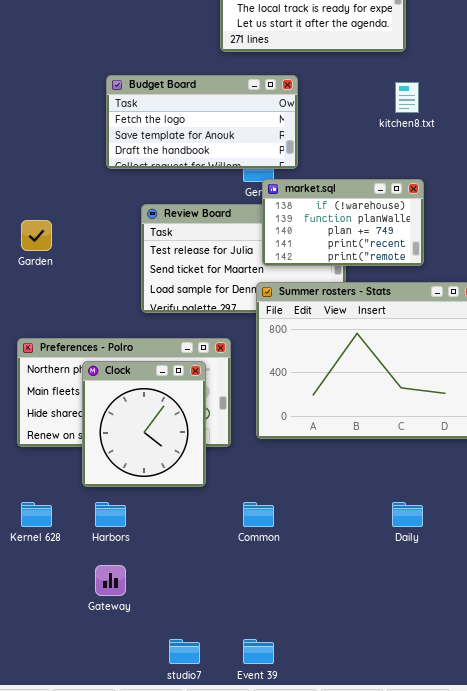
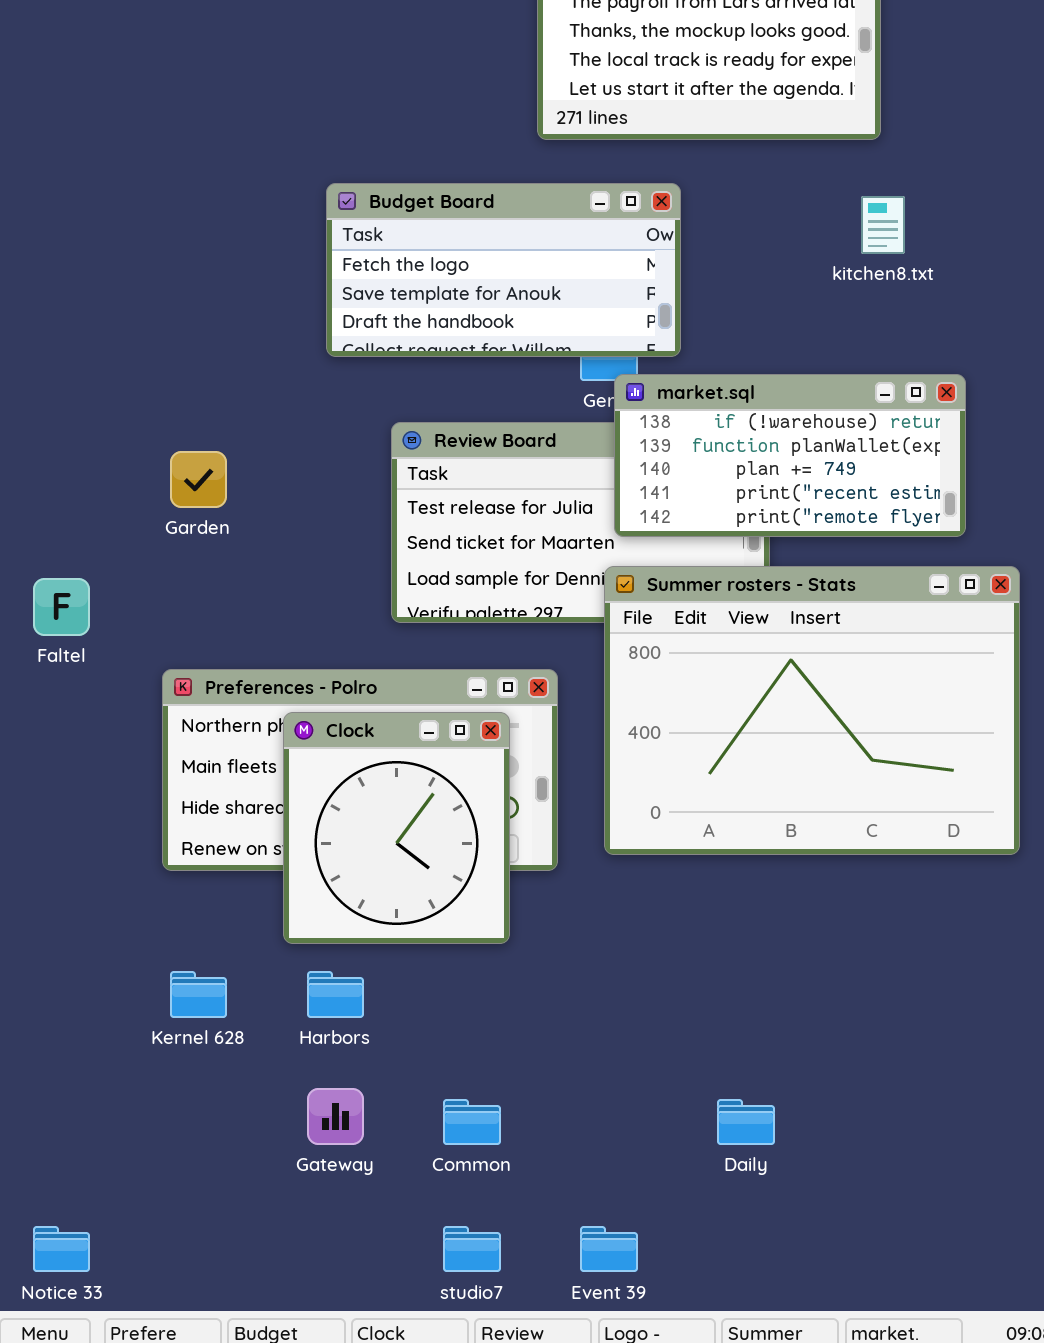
market.sql: [262,179,424,266] -> [614,374,966,537], resized
Common: [243,502,274,527] -> [443,1099,501,1145], moved
Daily: [392,502,423,527] -> [717,1099,775,1145], moved

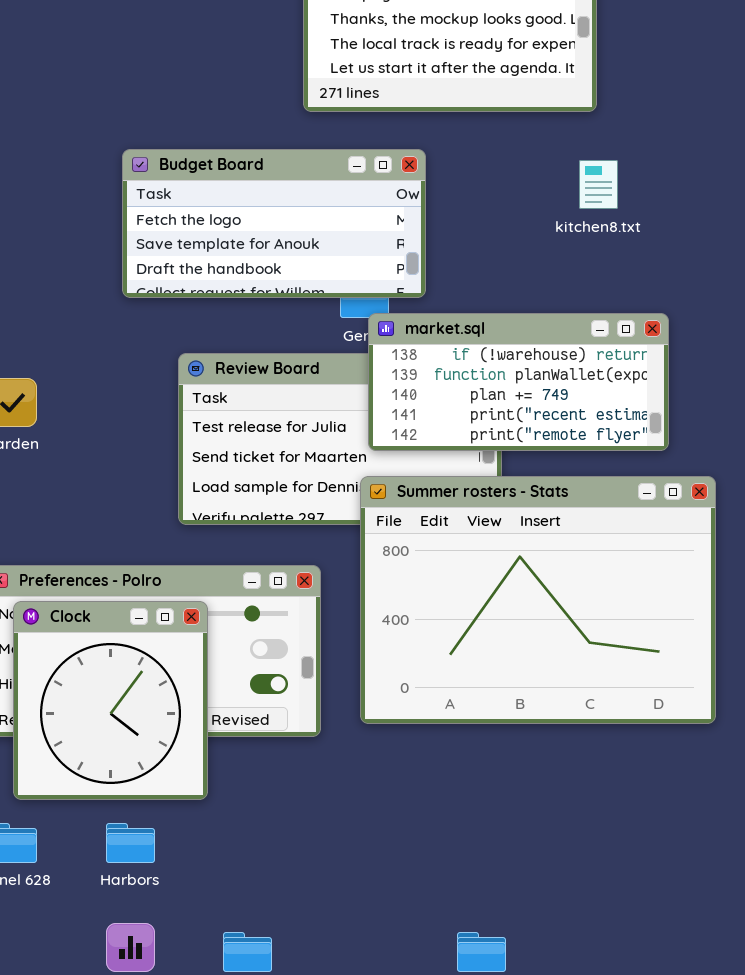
Clock: [283,712,510,944] -> [13,601,208,800], moved

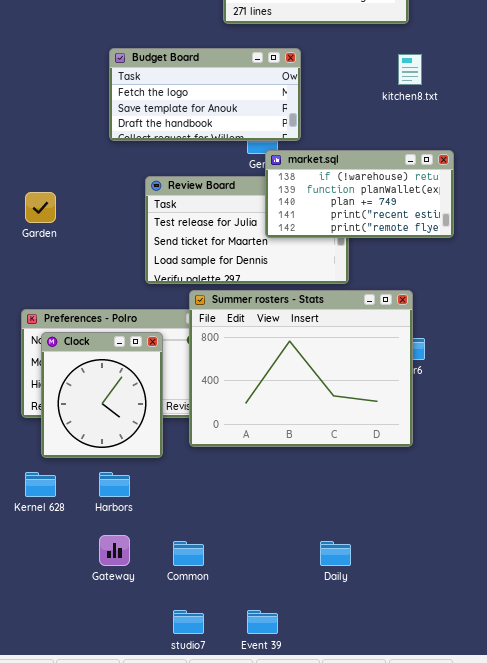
Summer rosters - Stats: [360,476,716,724] -> [189,290,413,447], moved

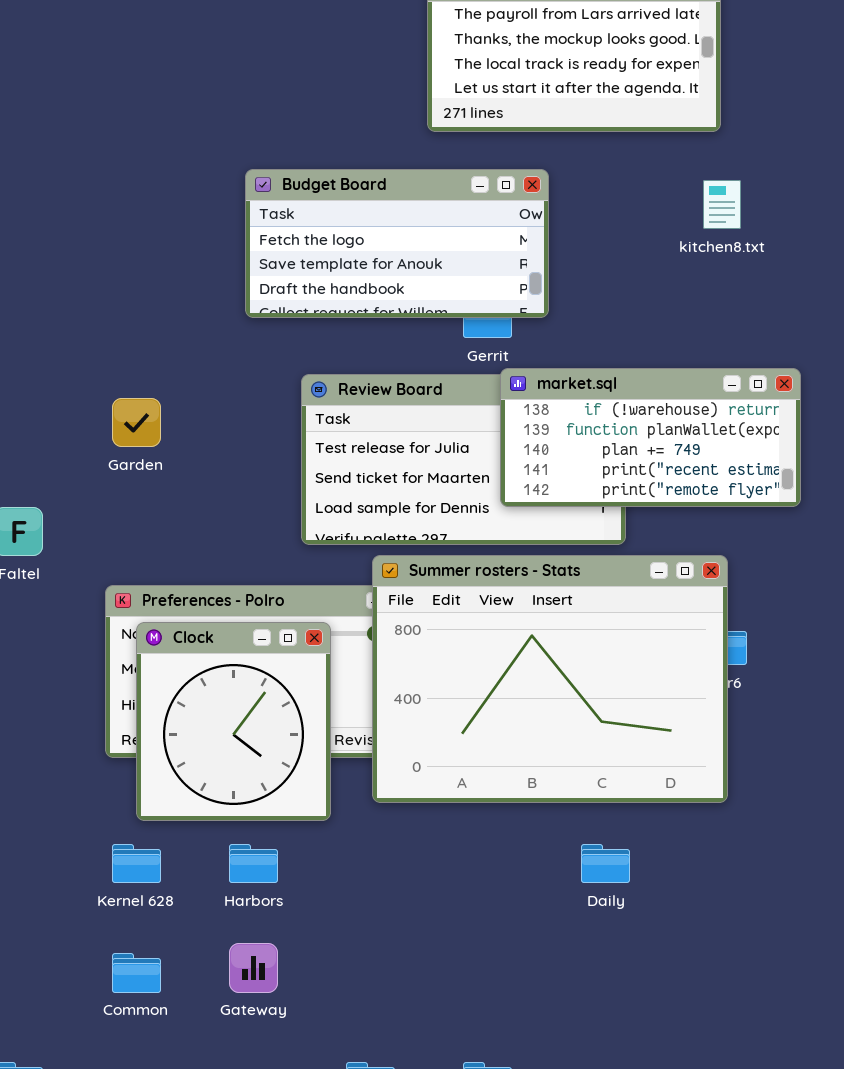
market.sql: [265,150,454,238] -> [500,368,801,507], moved
Common: [173,541,204,566] -> [112,953,161,993], moved
Daily: [320,541,351,566] -> [581,844,630,883], moved

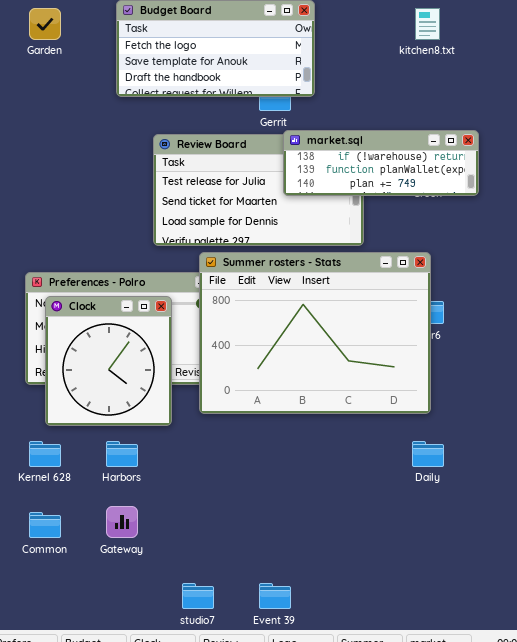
market.sql: [500,368,801,507] -> [283,130,479,196], resized
Garden: [112,398,161,447] -> [29,8,61,40], moved
Daily: [581,844,630,883] -> [412,441,444,467], moved

